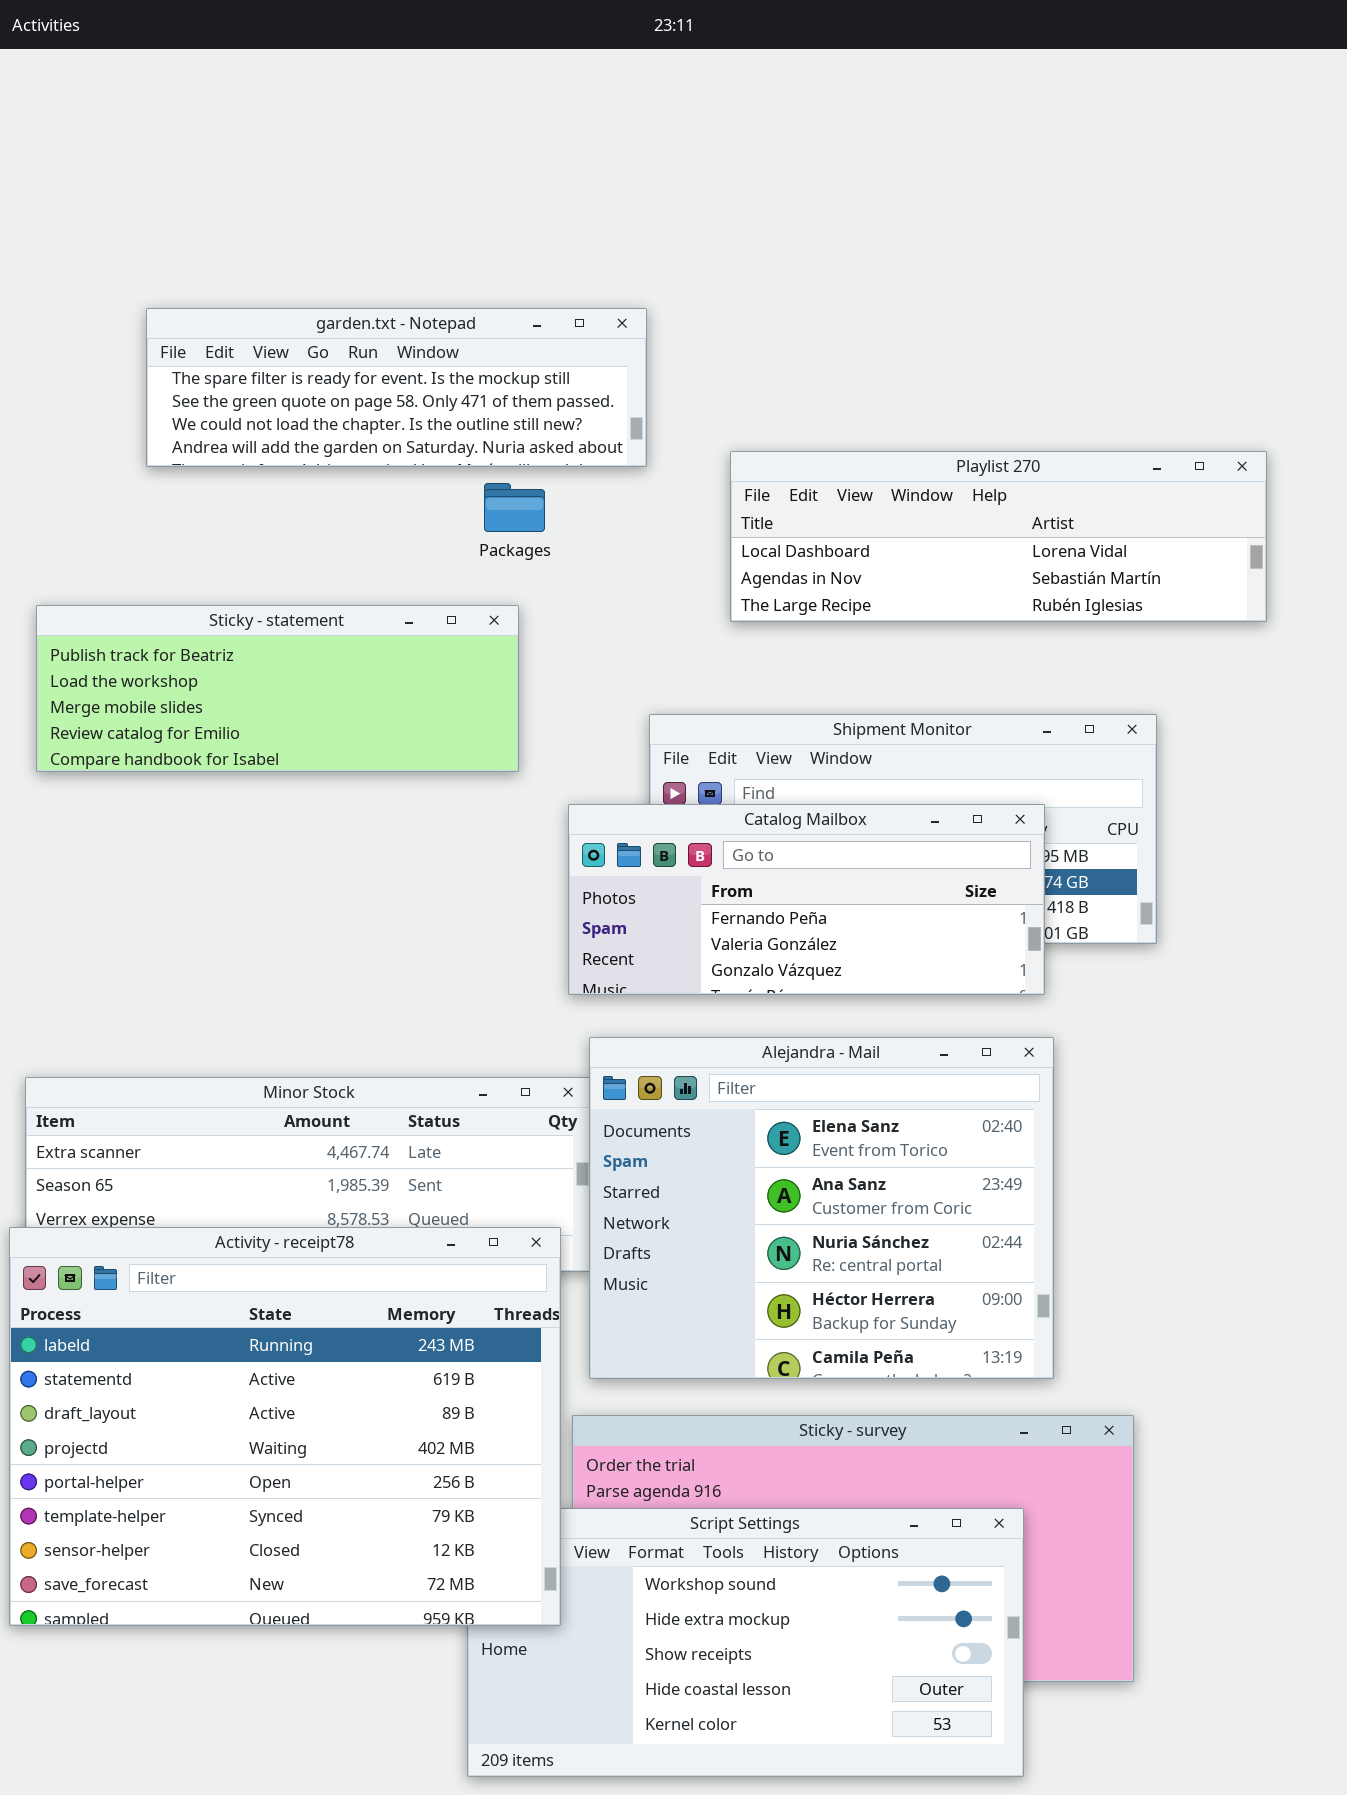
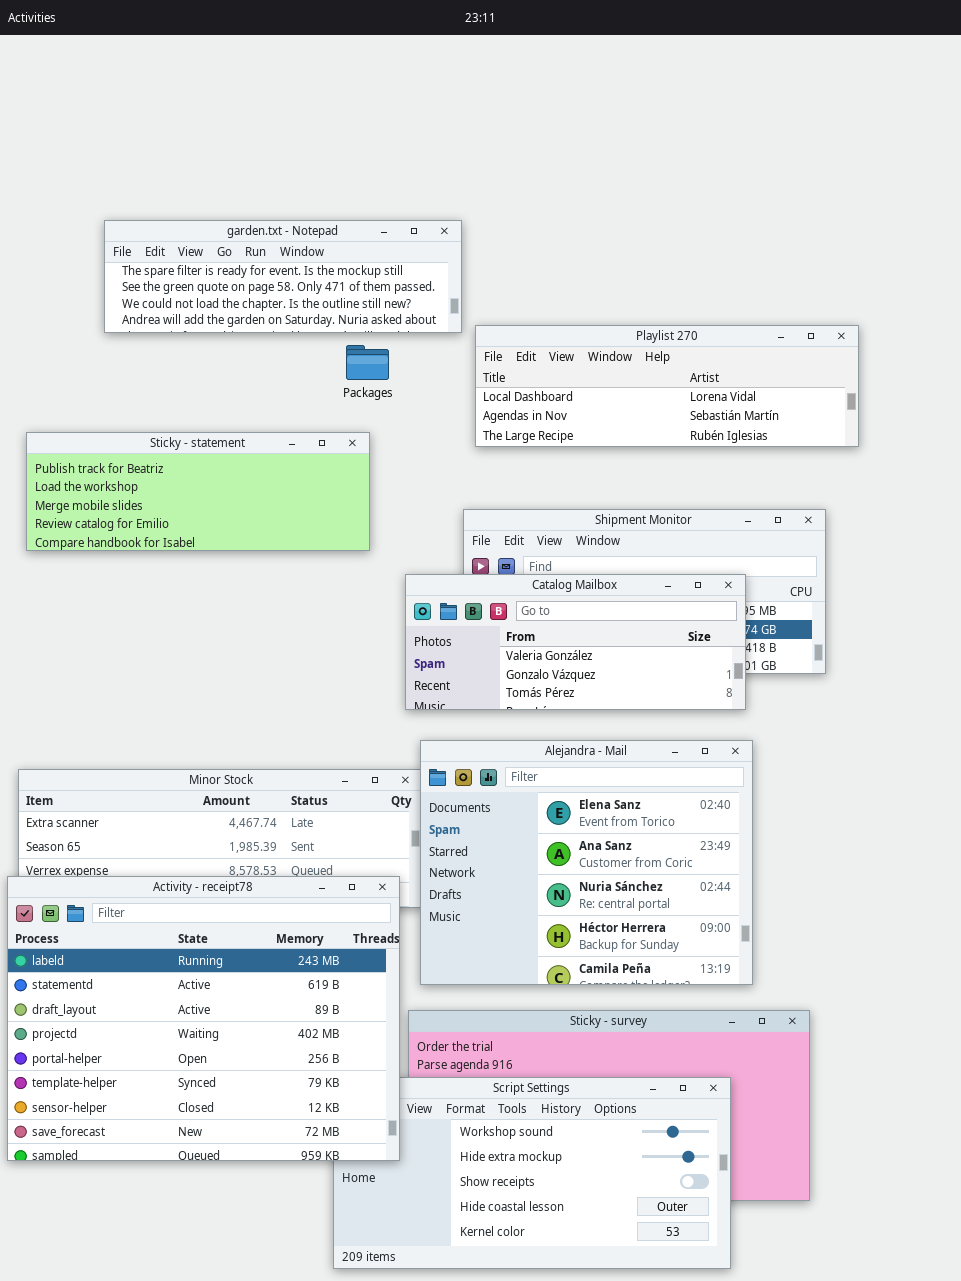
Playlist 270: [730,451,1267,622] -> [475,325,859,447], moved
Catalog Mailbox: [568,804,1045,995] -> [405,574,746,710], scrolled down 1 row

